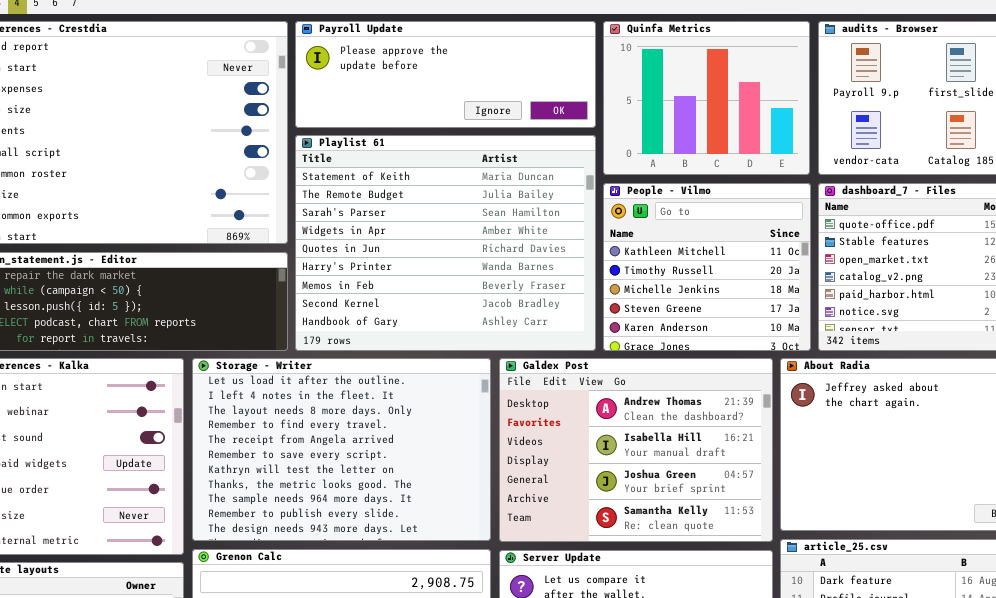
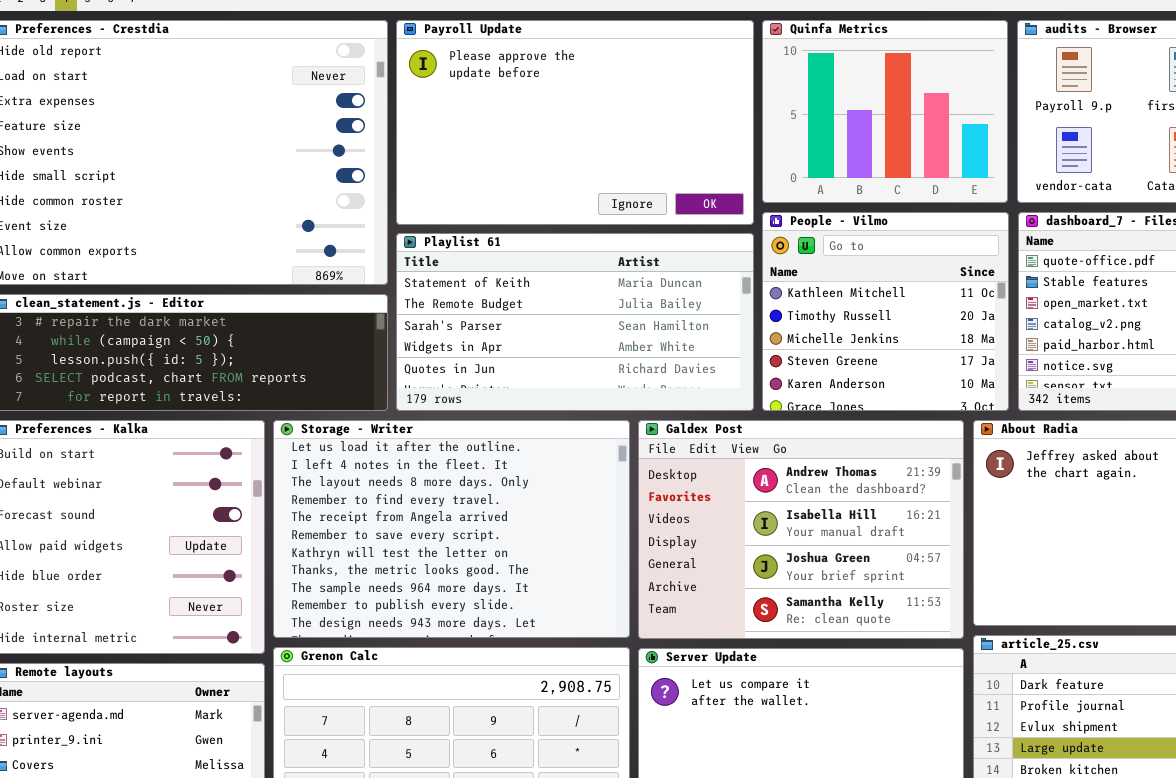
Payroll Update: [295,21,596,128] -> [396,20,754,225], resized
Playlist 61: [295,135,596,351] -> [396,233,754,411], resized

